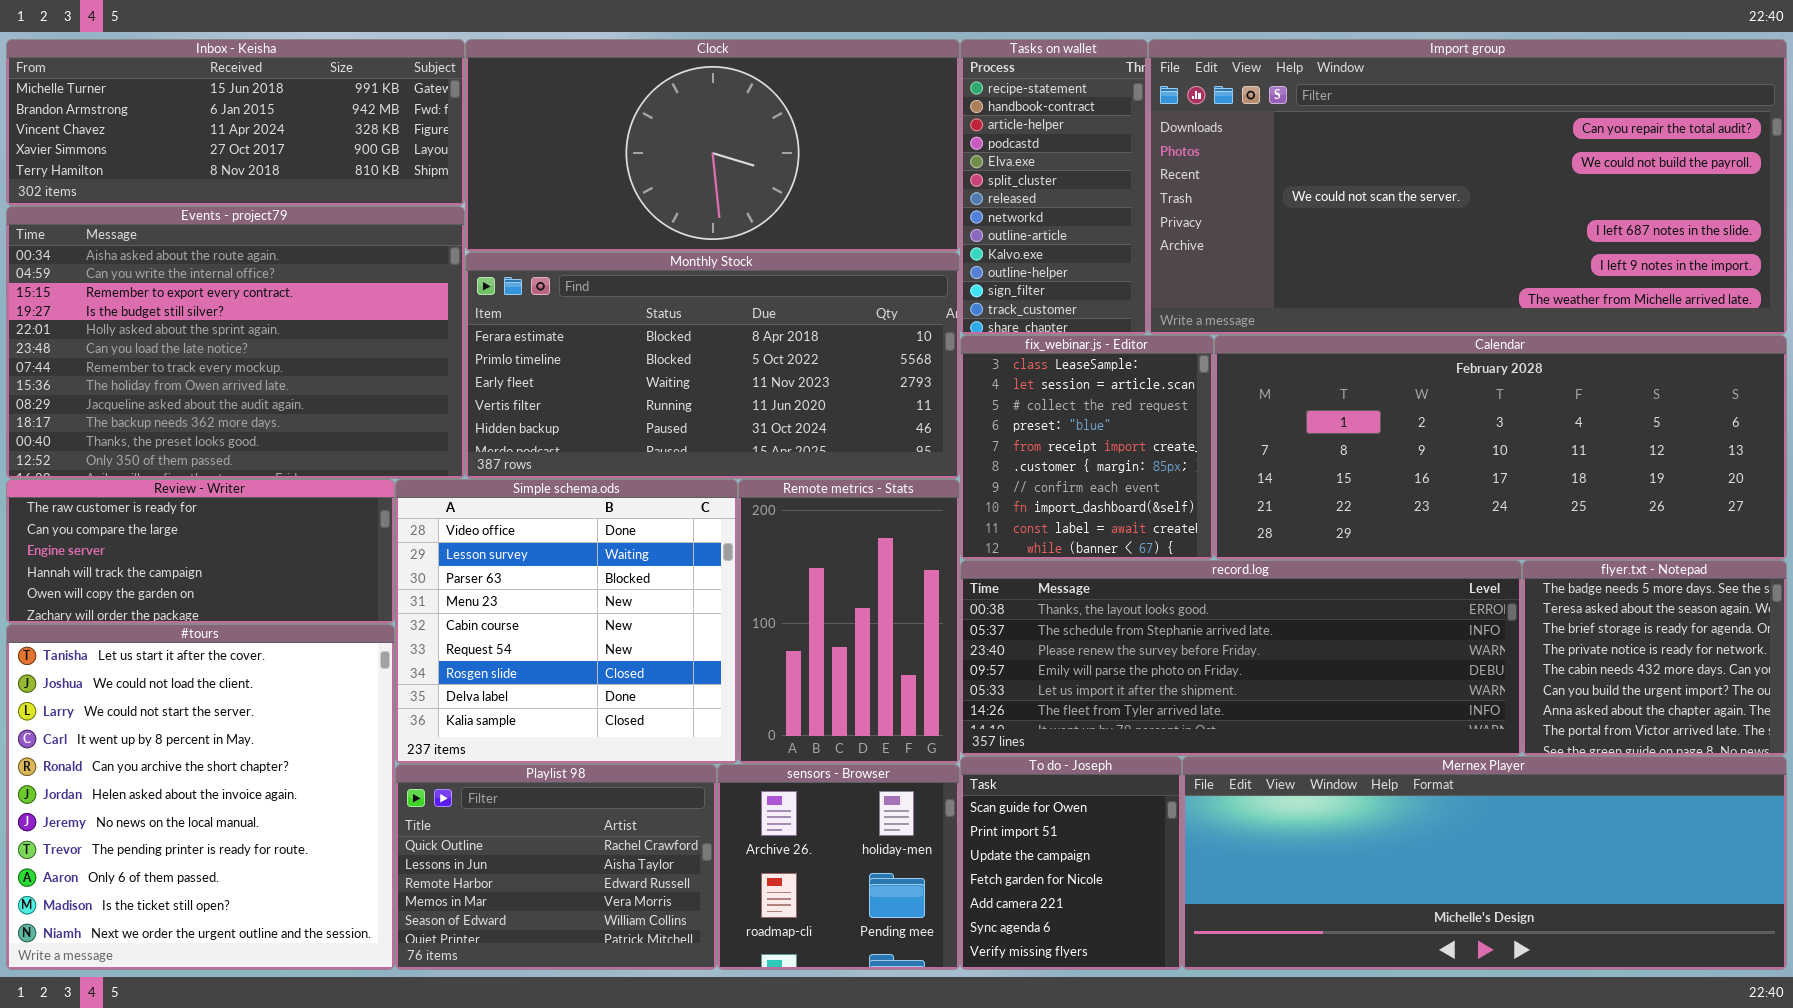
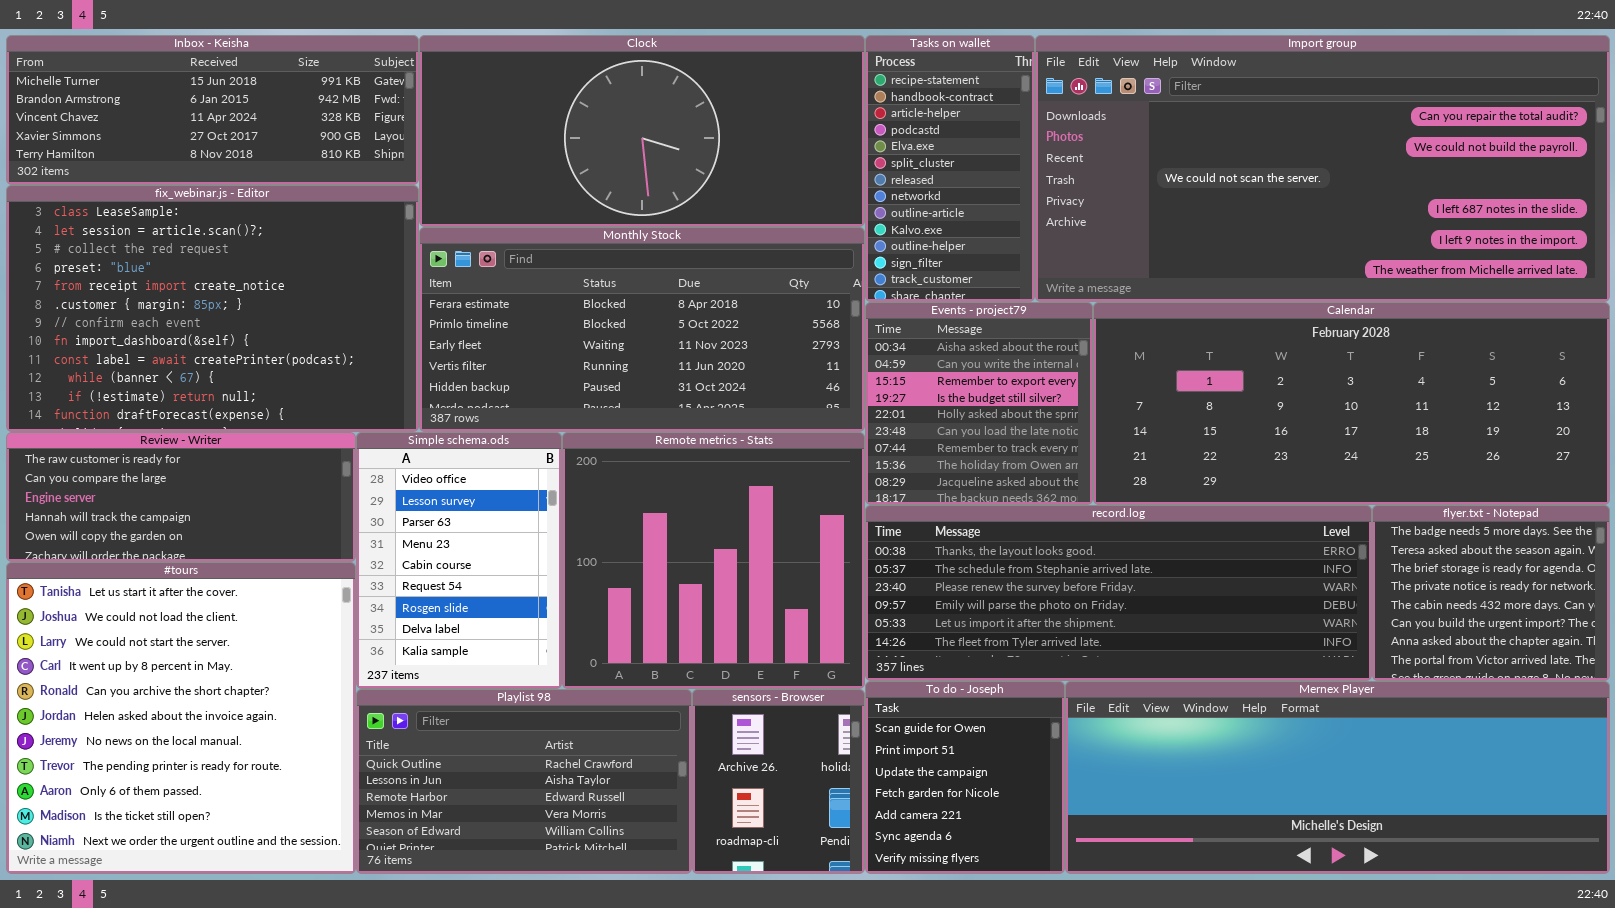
Events - project79: [6,206,465,479] -> [865,302,1093,505], moved, resized
fix_webinar.js - Editor: [960,335,1214,560] -> [6,185,419,432], moved, resized
Simple schema.ods: [395,479,738,764] -> [356,432,562,689], resized
Remote metrics - Stats: [738,479,960,764] -> [562,432,865,689], resized
Playlist 98: [395,764,717,970] -> [356,689,692,874], resized
sensors - Browser: [717,764,960,970] -> [692,689,865,874], resized

